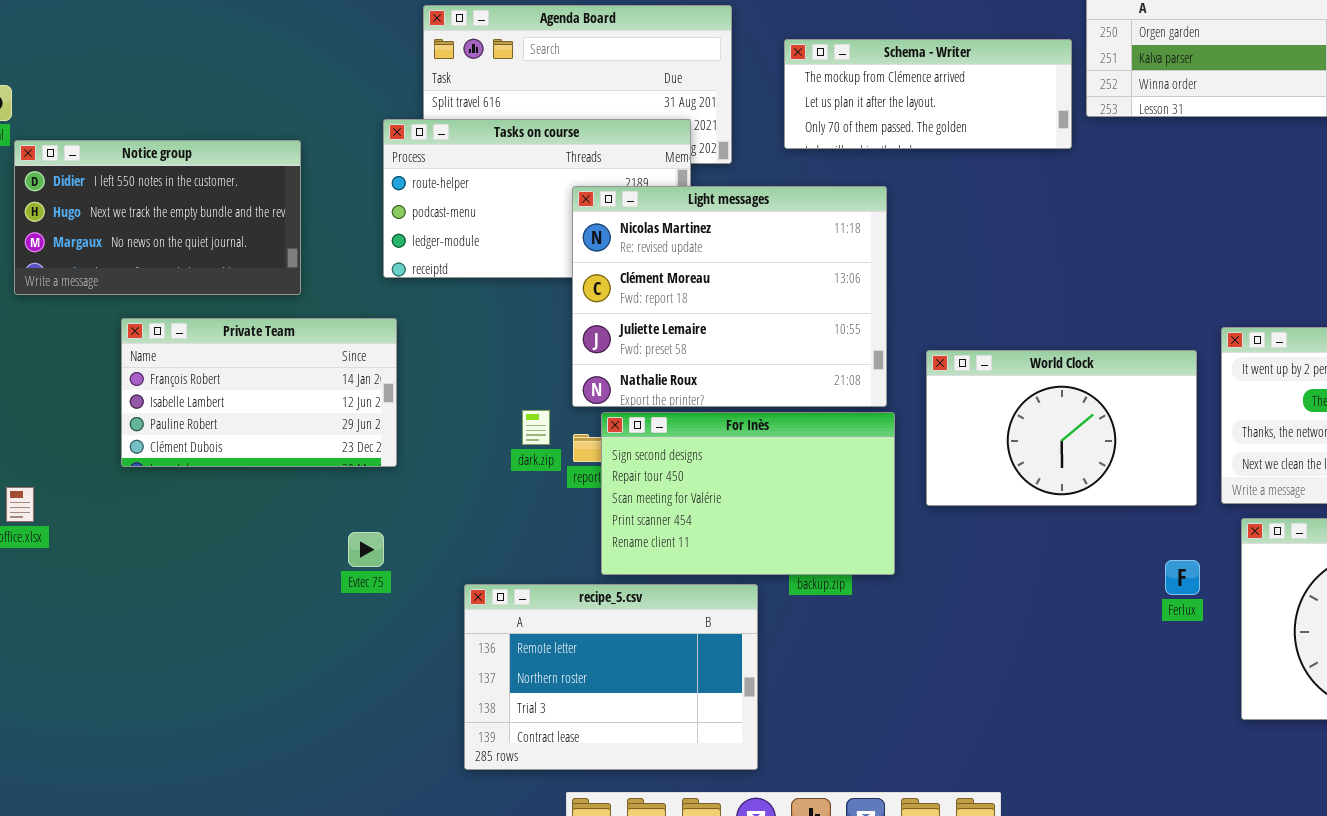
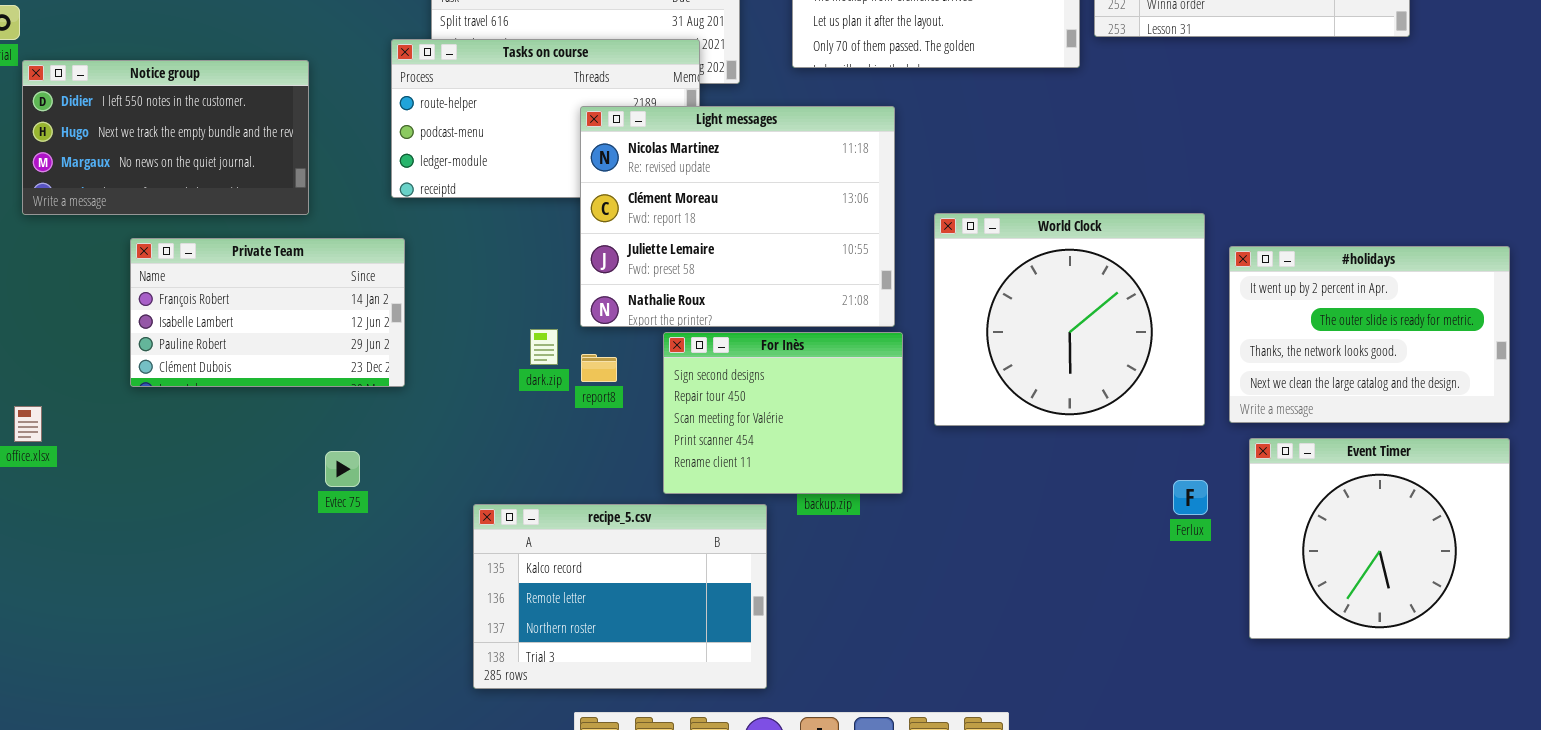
World Clock: [926,350,1197,506] -> [934,213,1205,426], resized
For Inès: [601,412,895,575] -> [663,332,903,494], resized
Evtec 75: [348,532,384,567] -> [325,451,360,487], moved
recipe_5.csv: [464,584,758,770] -> [473,504,767,689], scrolled up 1 row

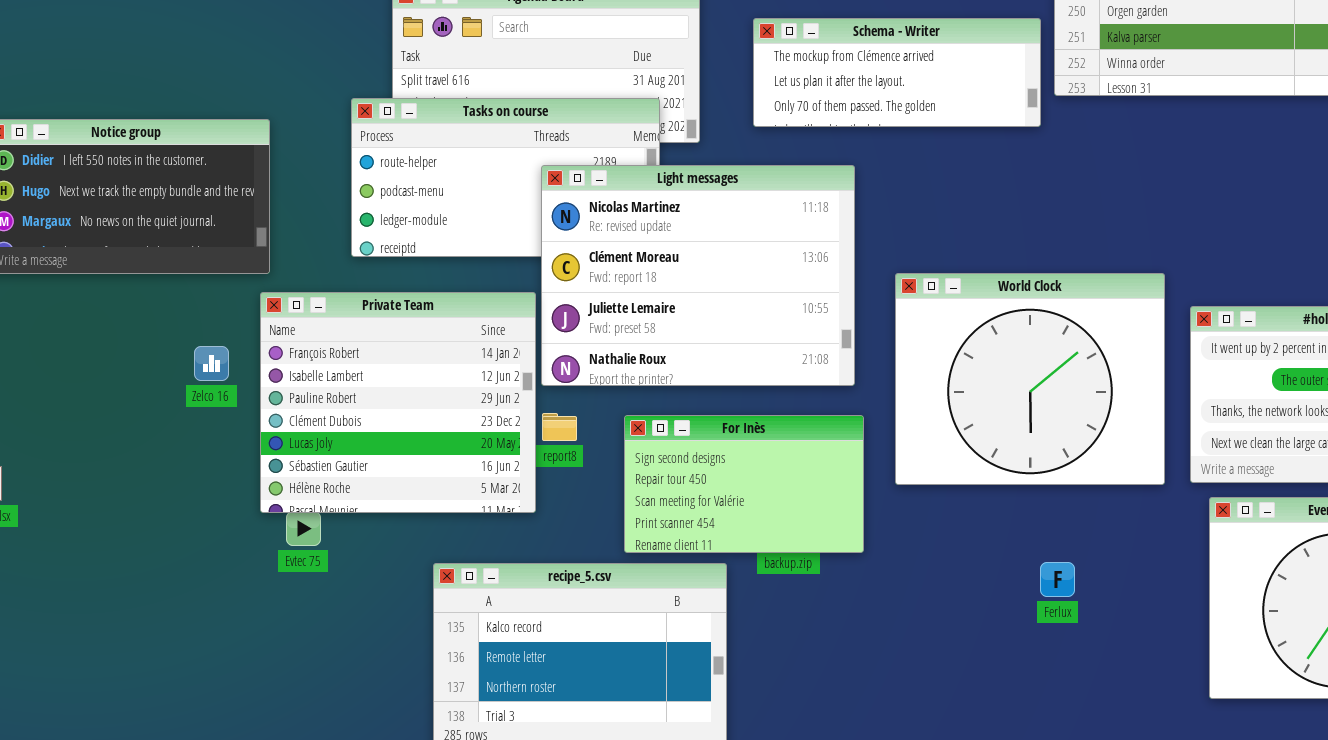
Private Team: [130,238,405,387] -> [260,292,536,513], moved, resized
For Inès: [663,332,903,494] -> [624,415,864,553], resized
Ferlux: [1173,480,1208,515] -> [1040,562,1075,597], moved

